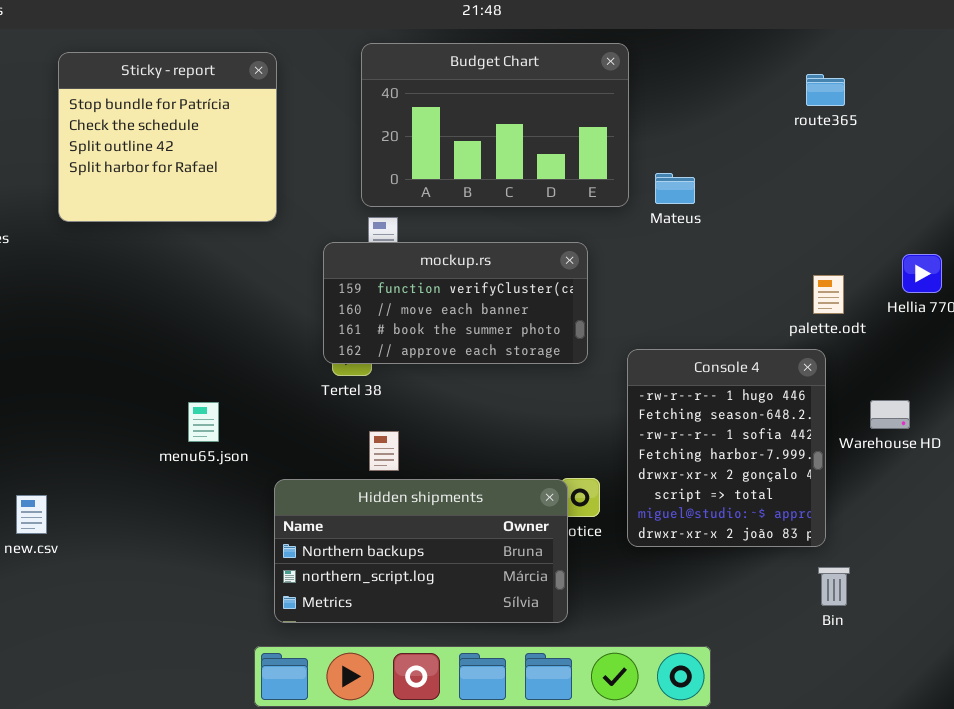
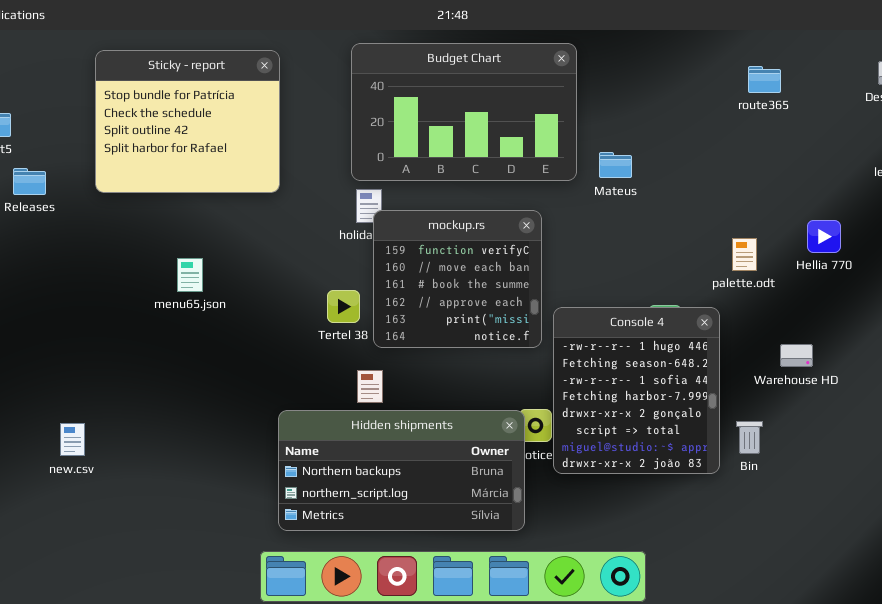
route365: [806,74,845,106] -> [748,66,781,93], moved
mockup.rs: [323,242,588,364] -> [373,210,542,348], resized
Console 4: [627,349,826,547] -> [553,307,720,474], moved
menu65.json: [188,402,219,442] -> [177,258,203,292], moved
Bin: [818,567,850,606] -> [736,421,763,454], moved

